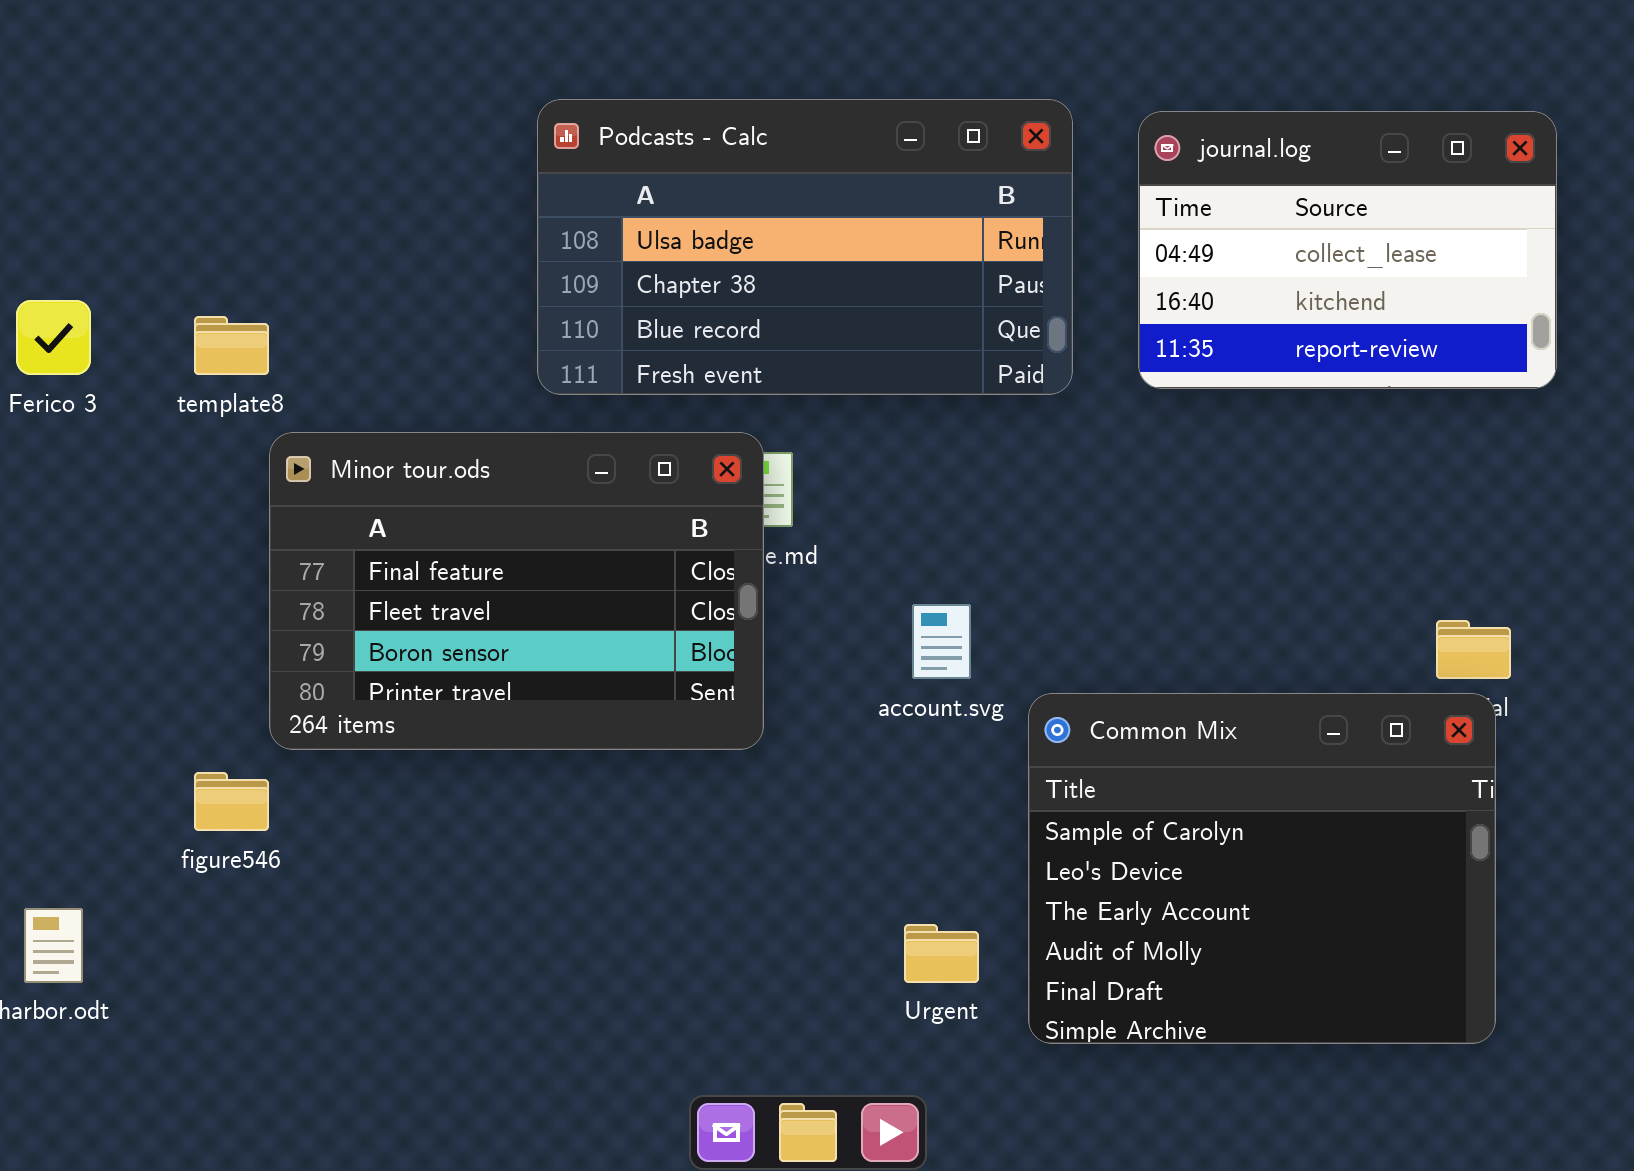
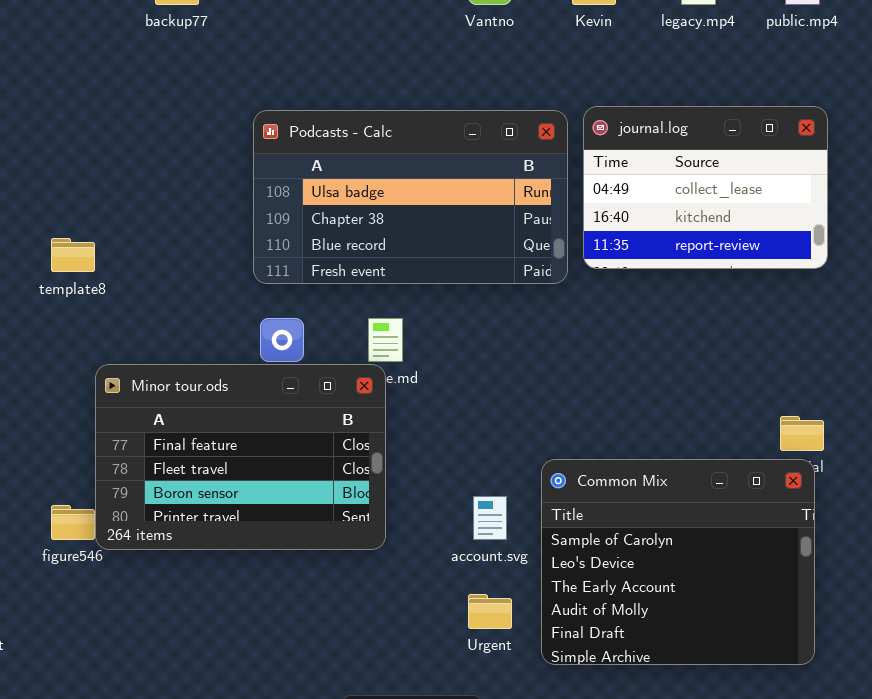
journal.log: [1138,111,1557,389] -> [583,106,828,269], moved
Minor tour.ods: [269,432,764,750] -> [95,364,386,550], moved
account.svg: [912,604,971,679] -> [473,496,507,540], moved

